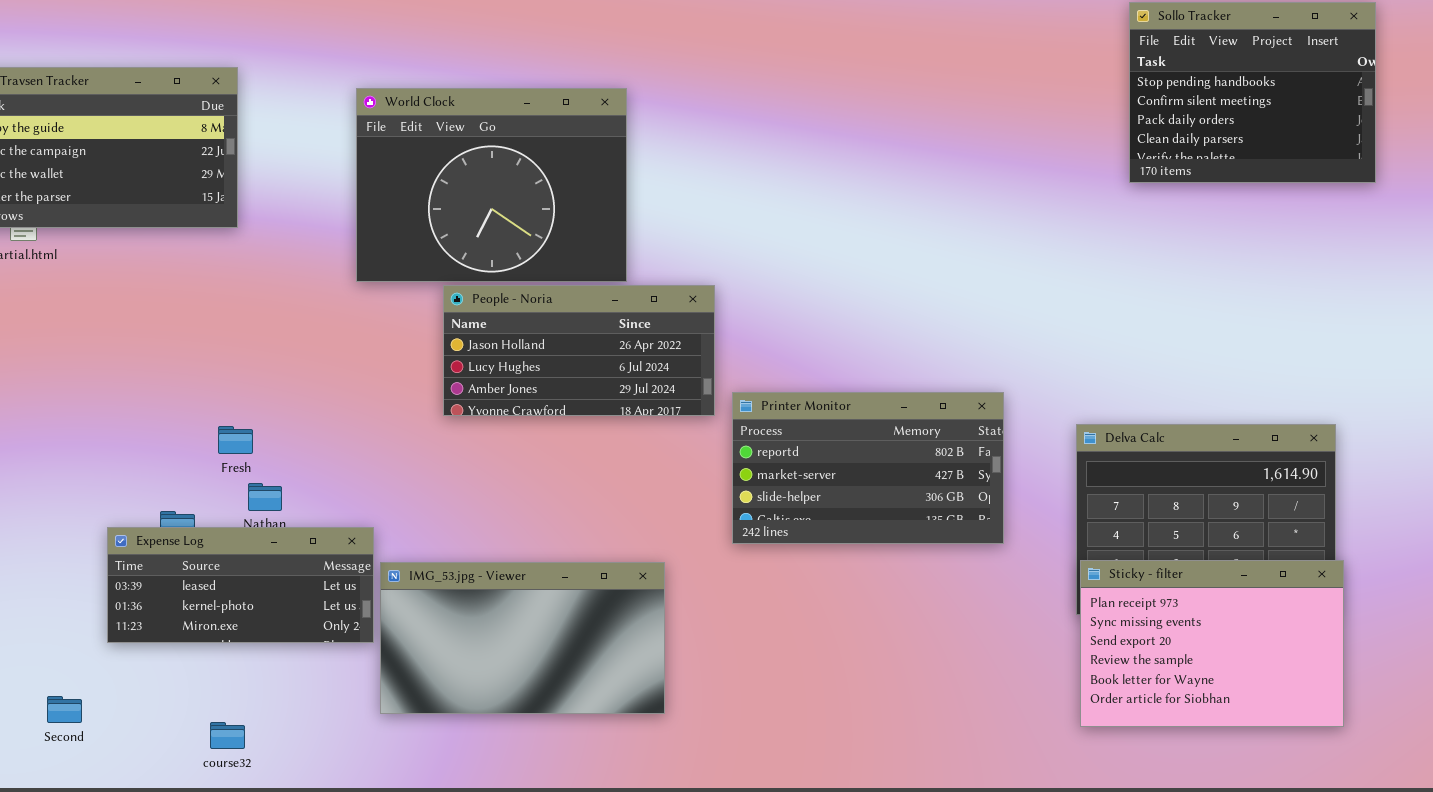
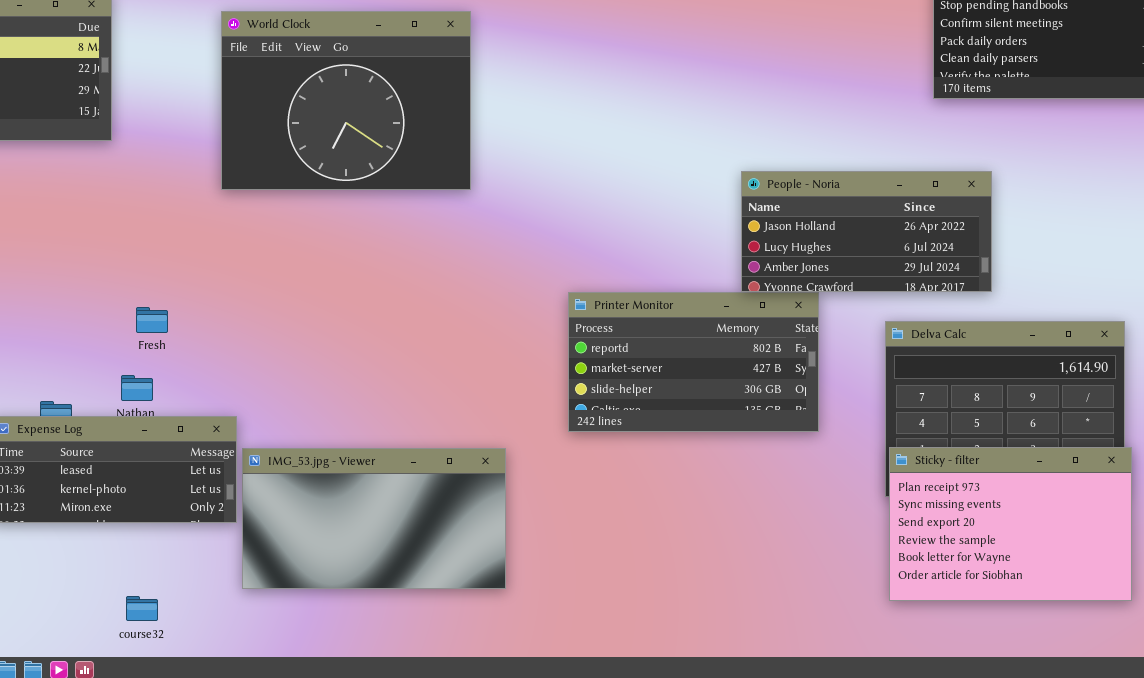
People - Noria: [443,285,715,416] -> [741,171,992,292], moved
Fresh: [218,426,253,454] -> [136,307,168,333], moved
course32: [210,722,245,749] -> [126,596,158,621], moved

